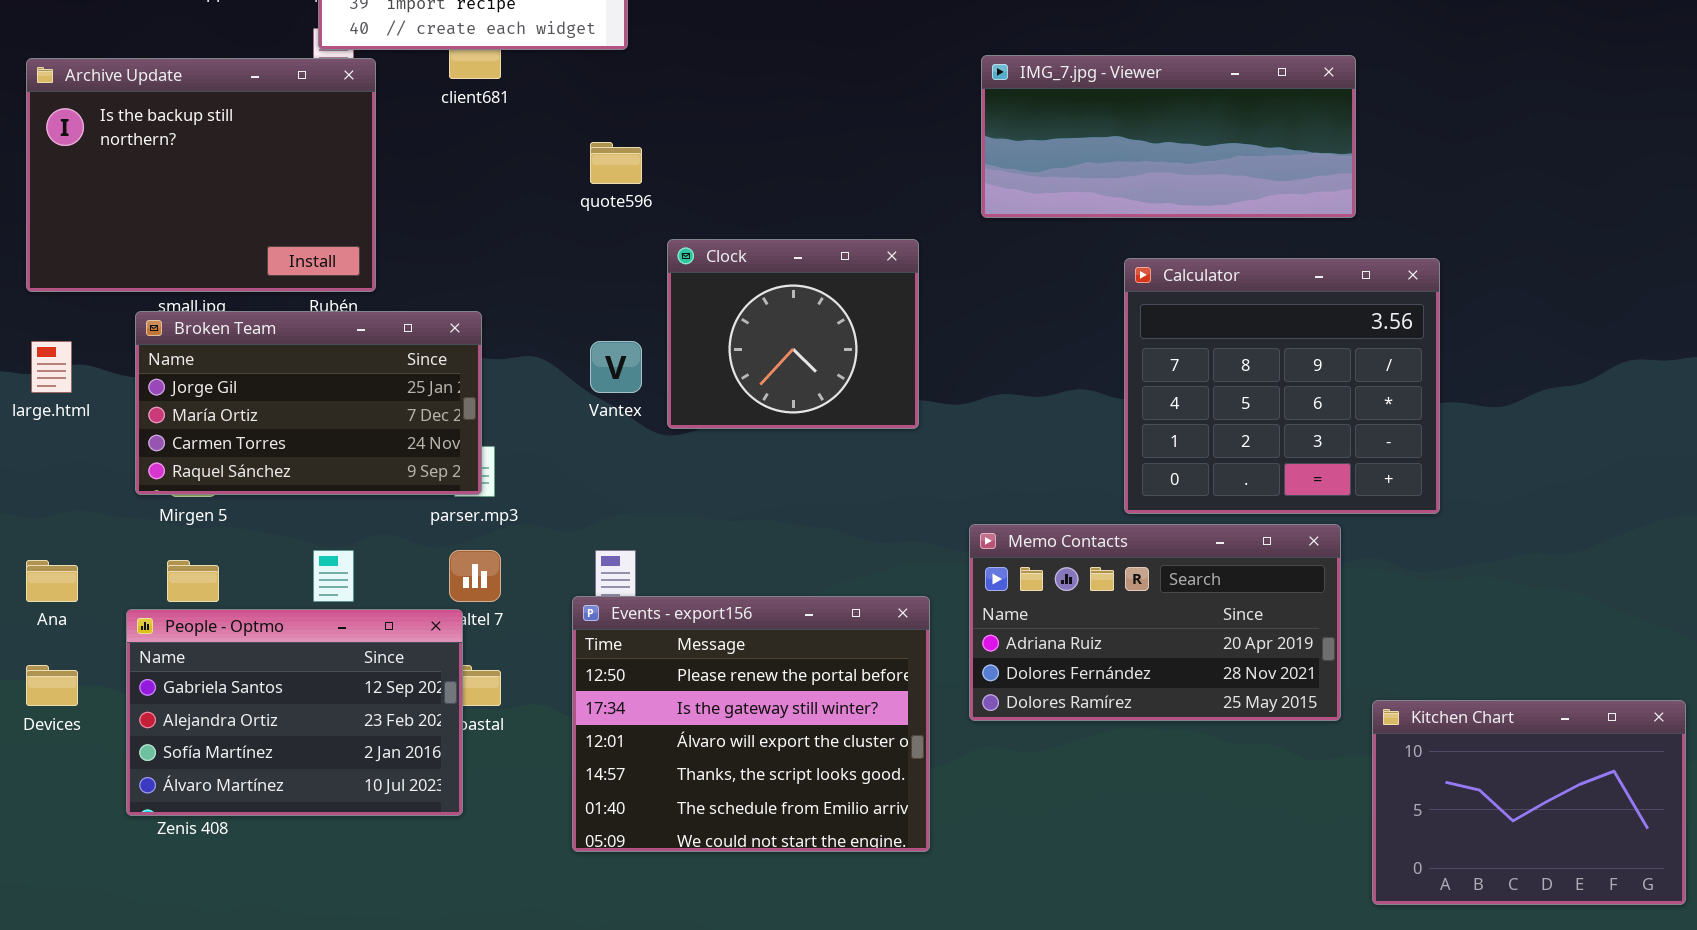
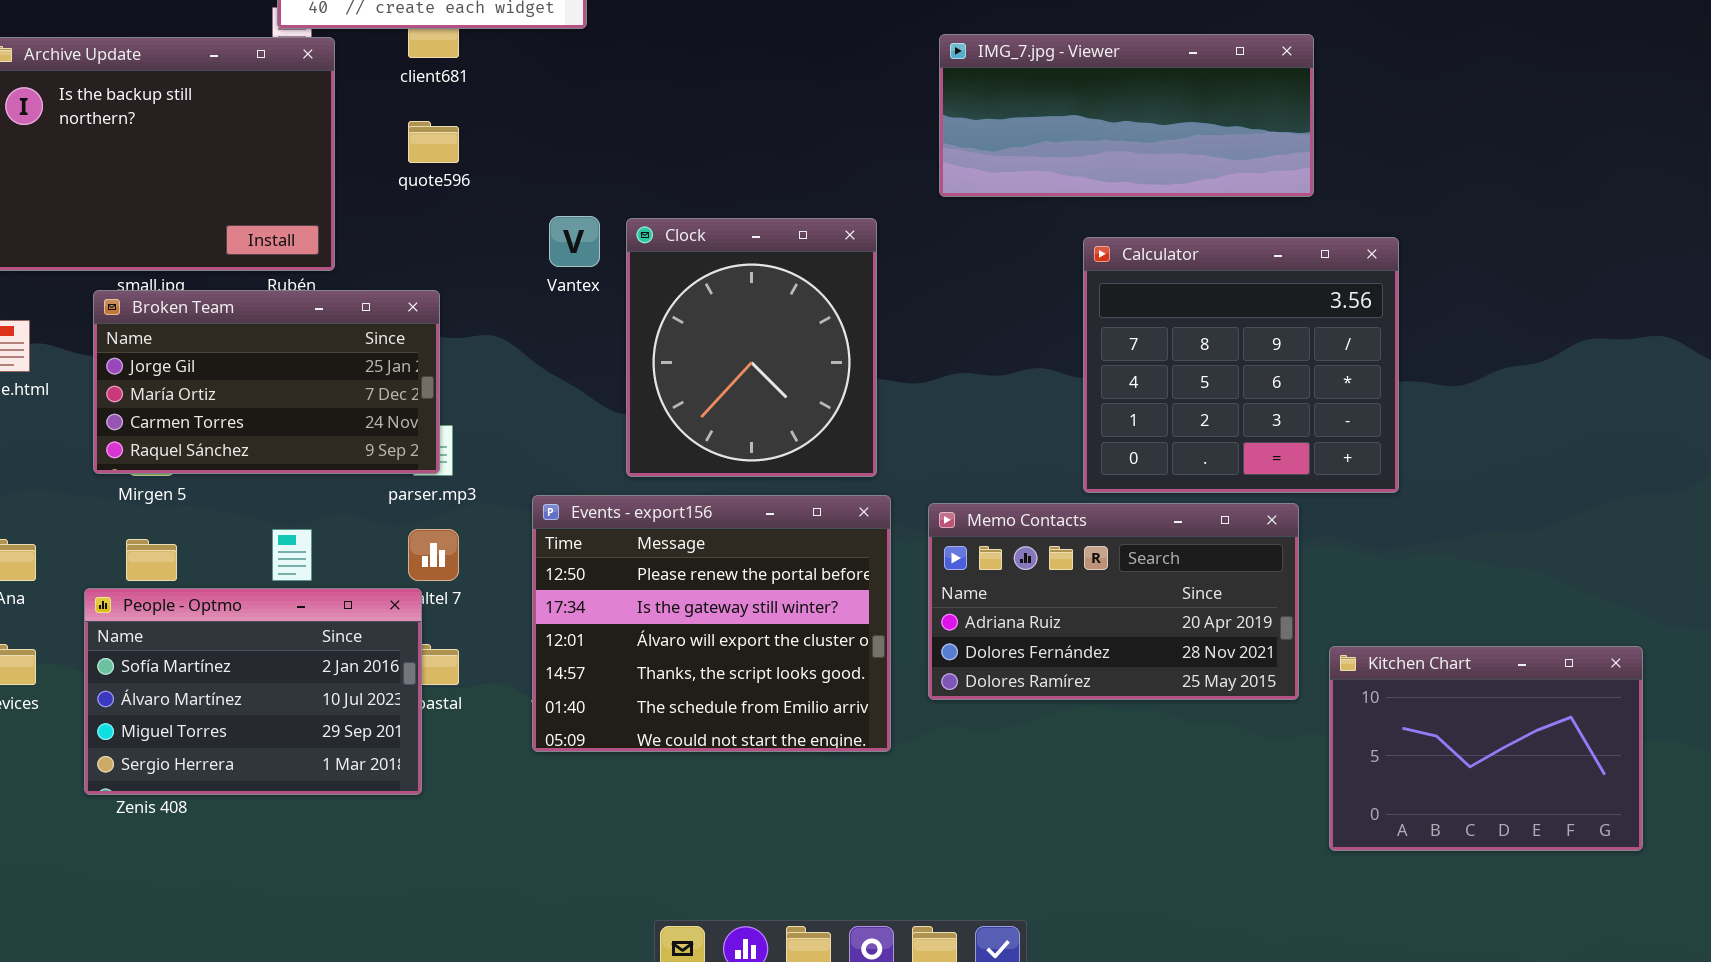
quote596: [590,142,642,184] -> [408,121,459,163], moved
Clock: [667,239,919,429] -> [626,218,877,477], resized
Vantex: [590,341,642,393] -> [549,216,600,267], moved
Events - export156: [572,596,930,852] -> [532,495,891,752], moved
People - Optmo: [126,609,463,816] -> [84,588,422,795], scrolled down 2 rows
Kitchen Chart: [1372,700,1686,905] -> [1329,646,1643,851], moved

